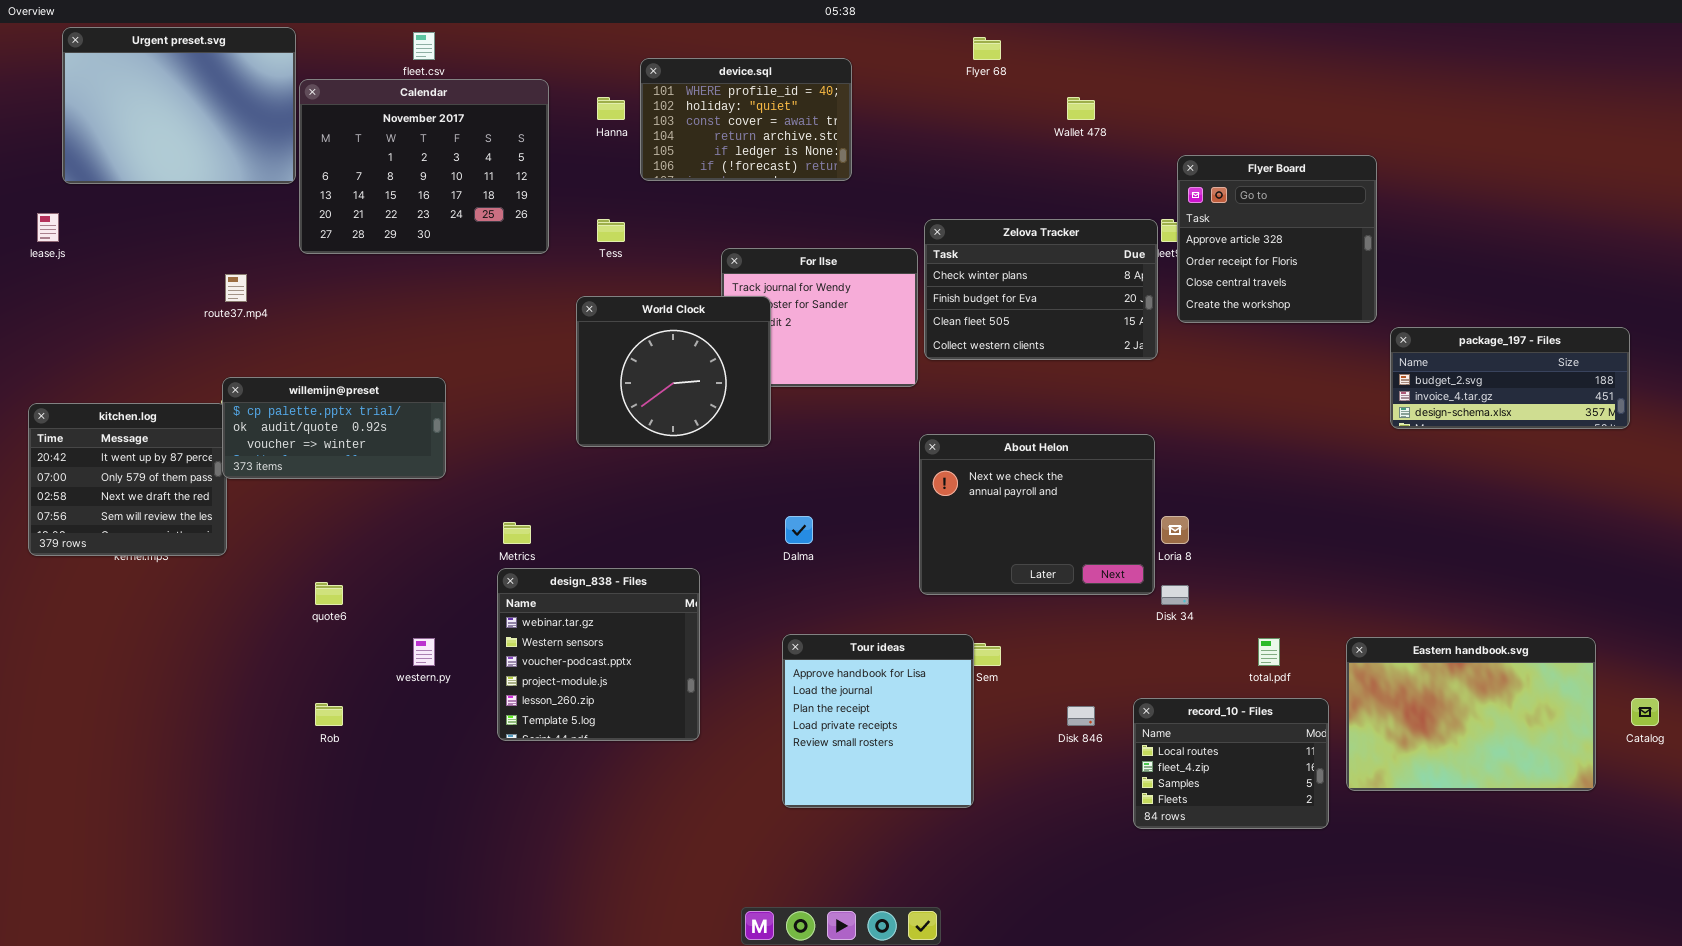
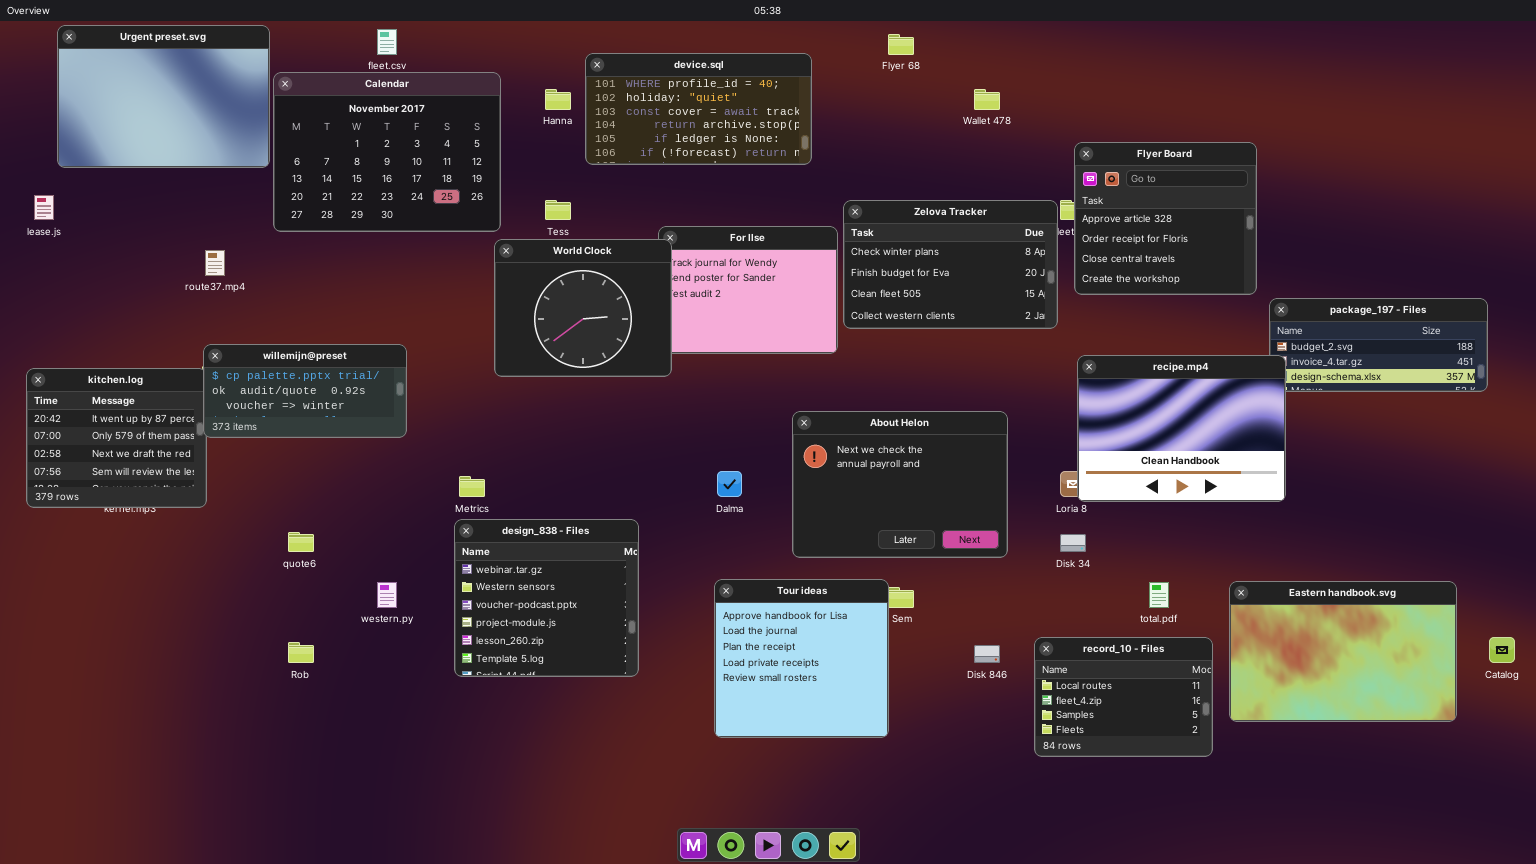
device.sql: [640,58,852,181] -> [585,53,812,165], resized
World Clock: [576,296,771,447] -> [494,239,672,377], moved
recipe.mp4: none -> [1077,355,1286,502], opened
About Helon: [919,434,1155,595] -> [792,411,1008,558], moved

